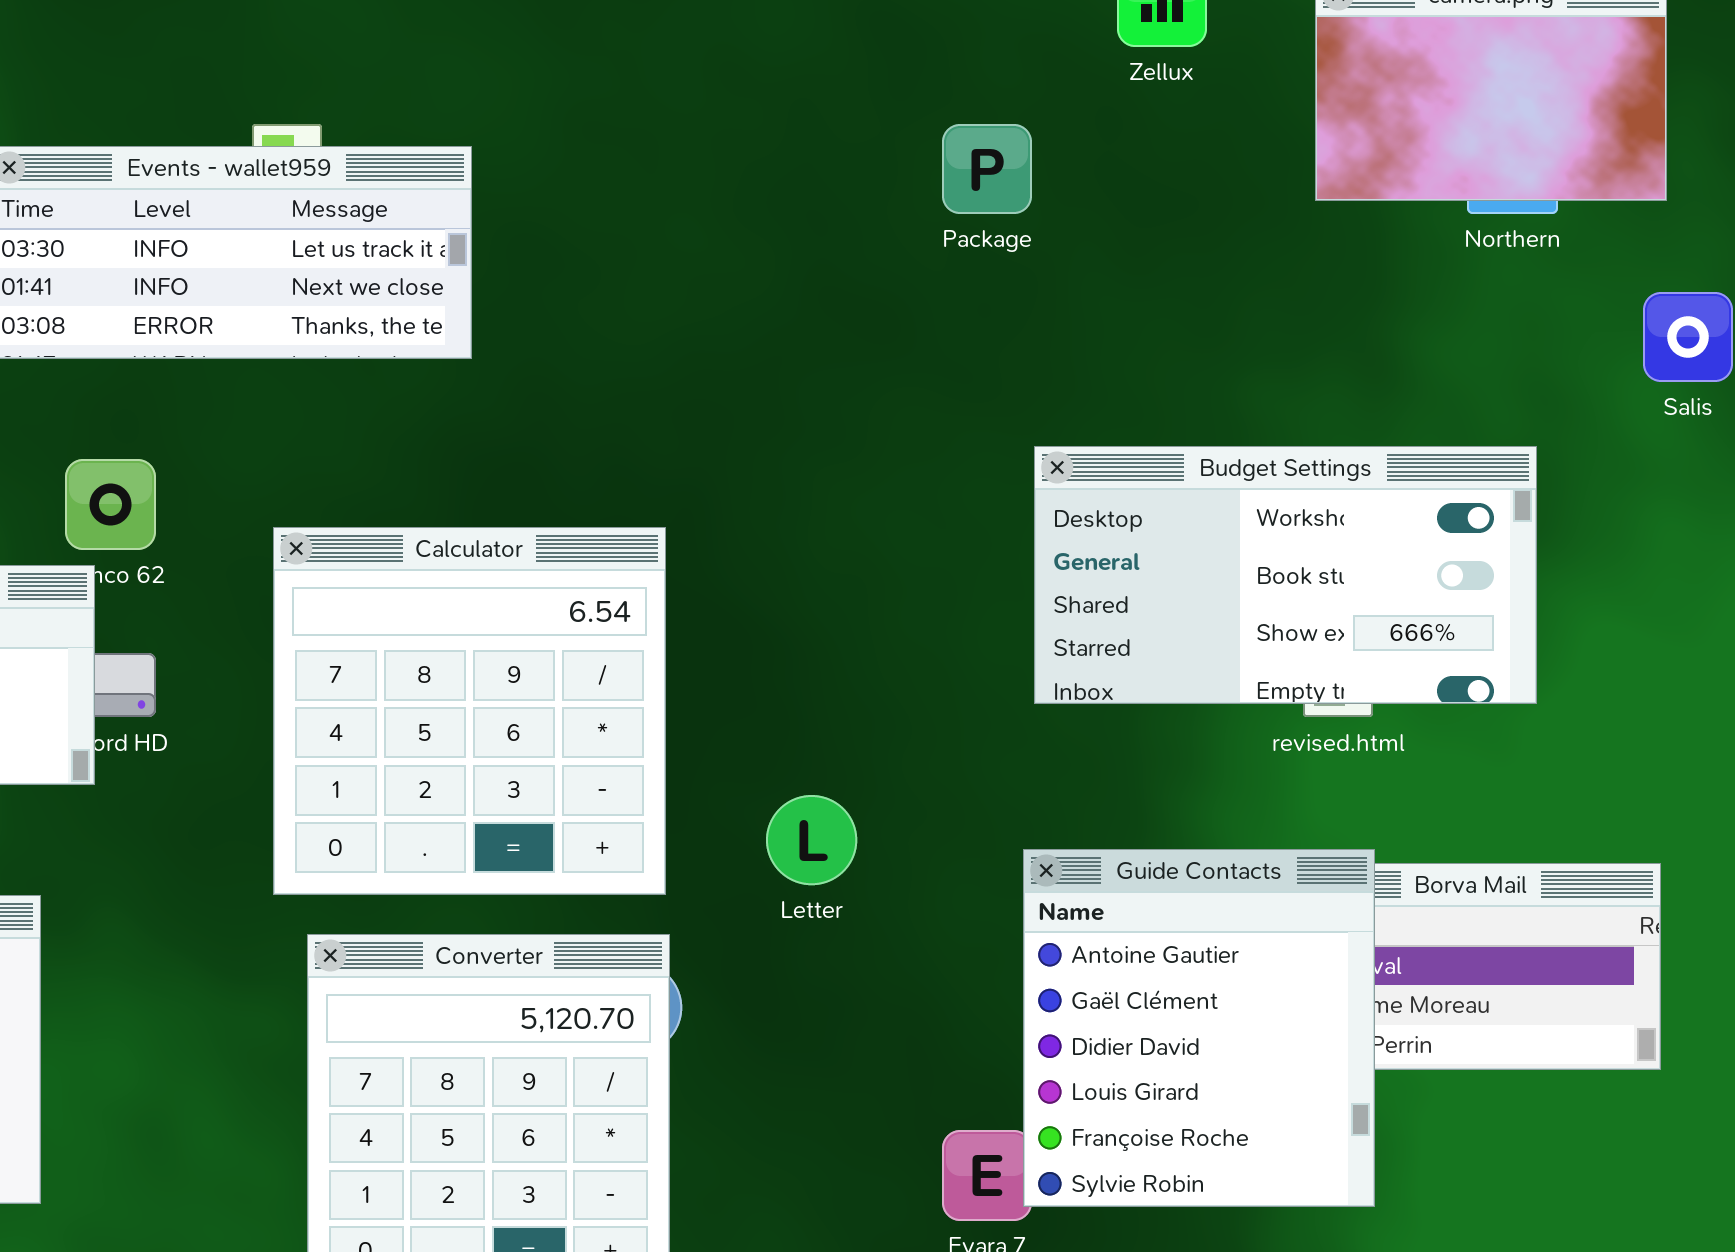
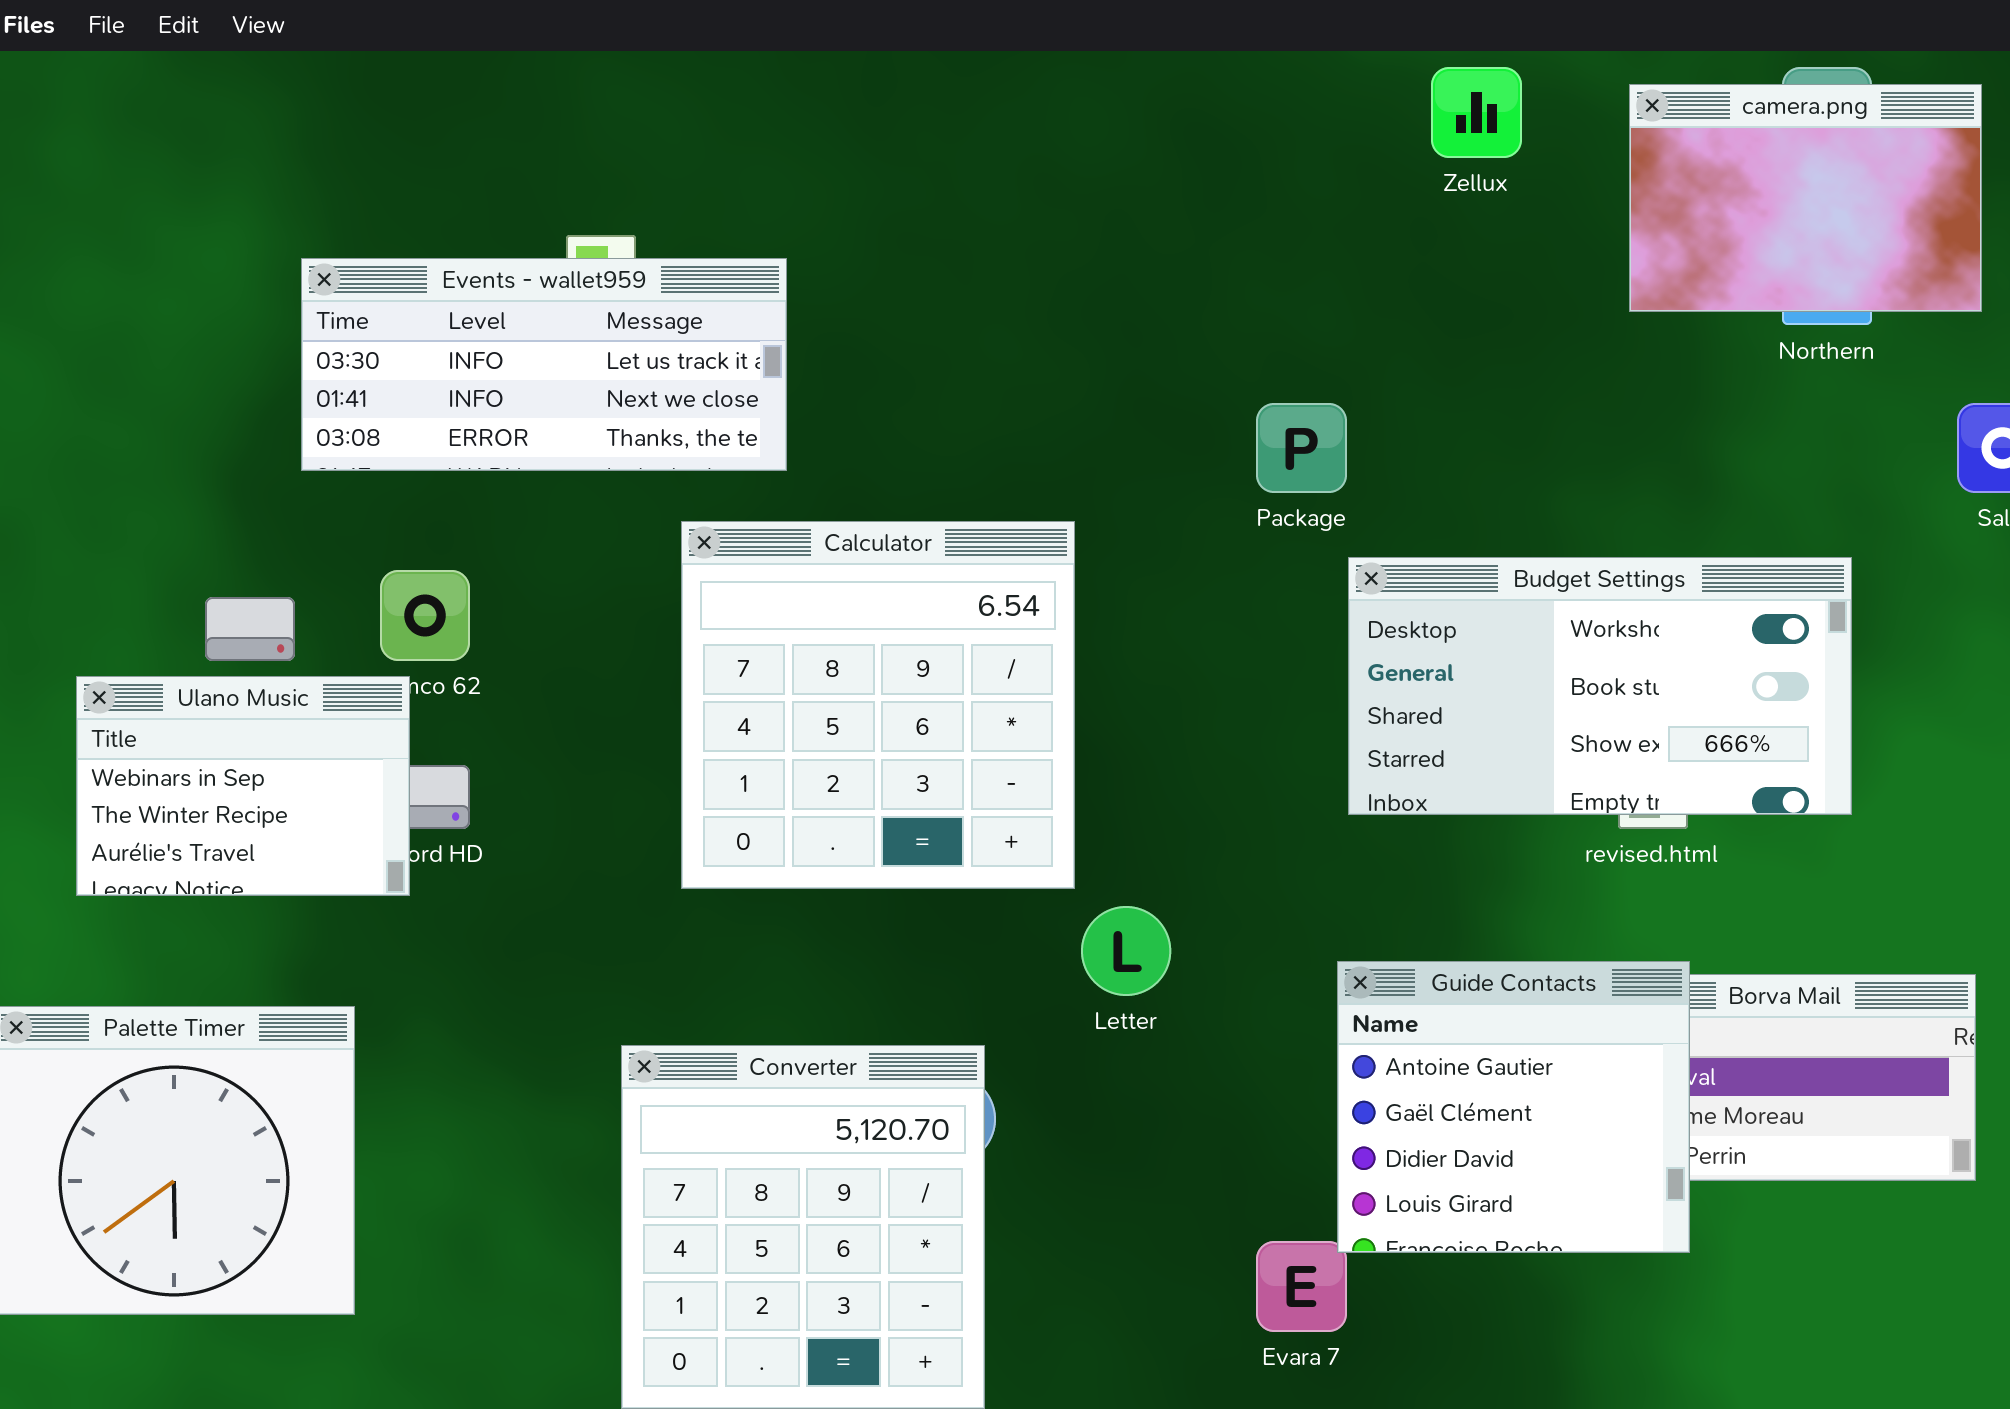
Package: [942,124,1032,214] -> [1256,403,1347,493], moved
Calculator: [273,527,666,895] -> [681,521,1075,889], moved
Guide Contacts: [1023,849,1375,1207] -> [1337,961,1690,1253], resized

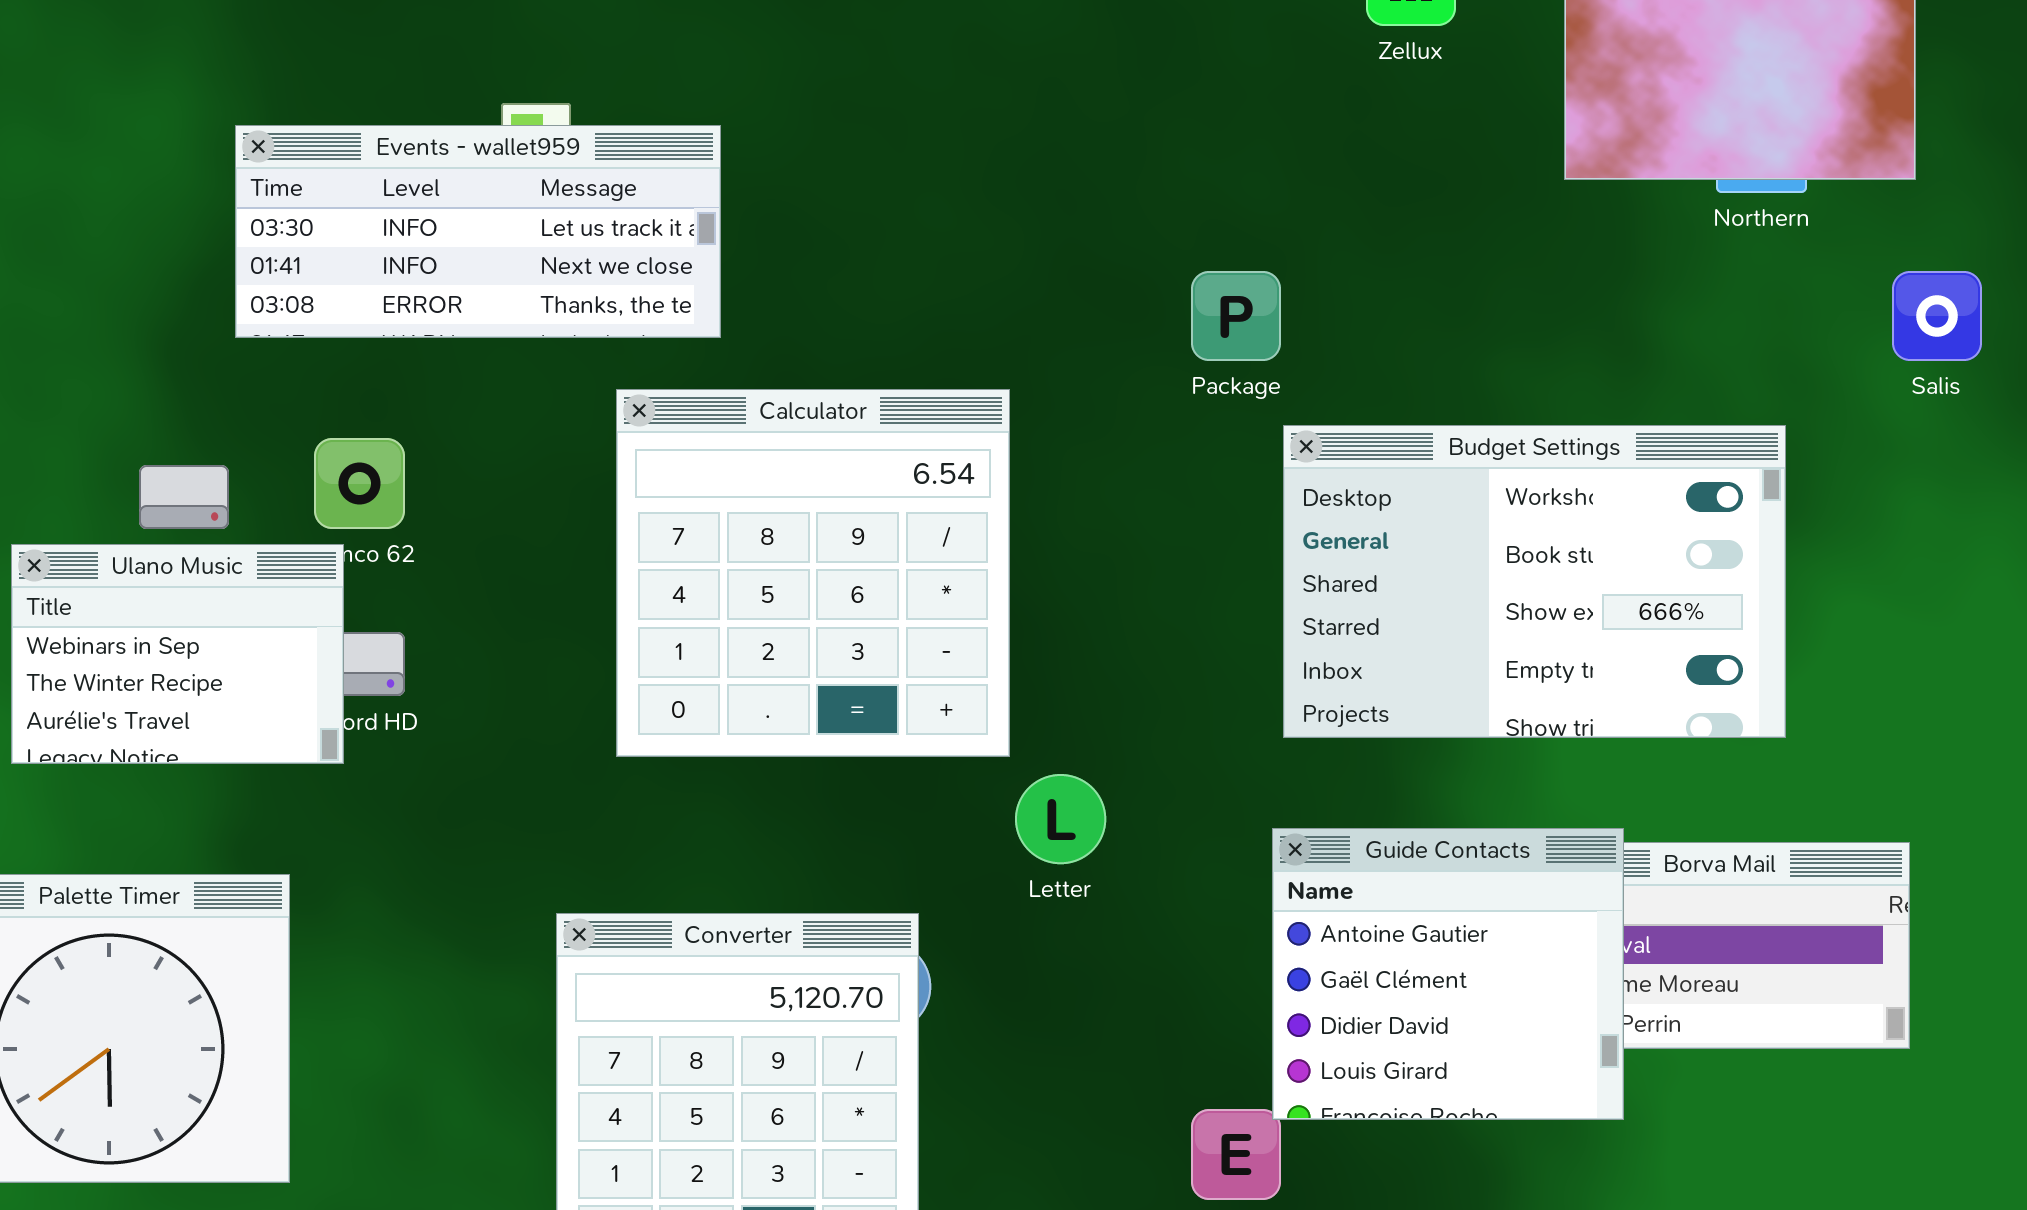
Budget Settings: [1348,557,1852,815] -> [1283,425,1786,738], resized

